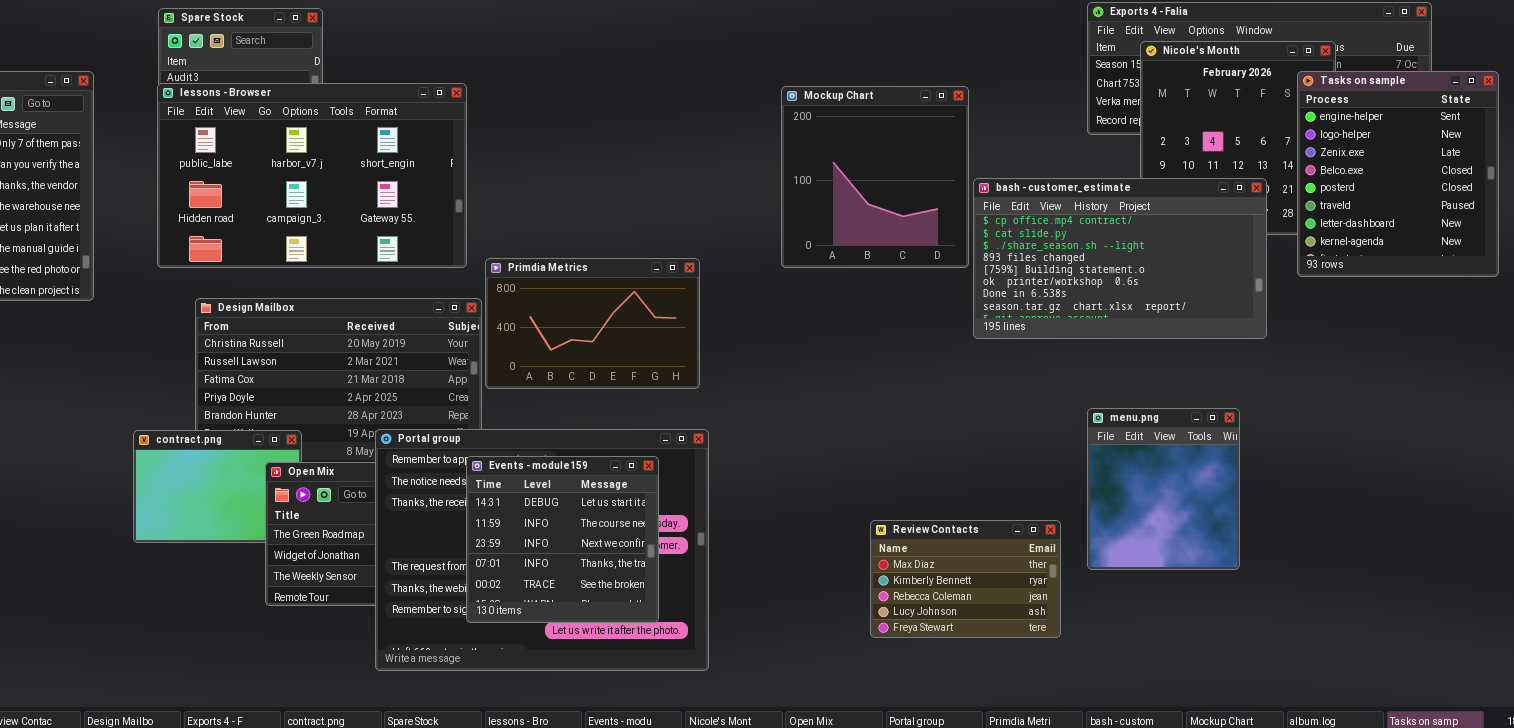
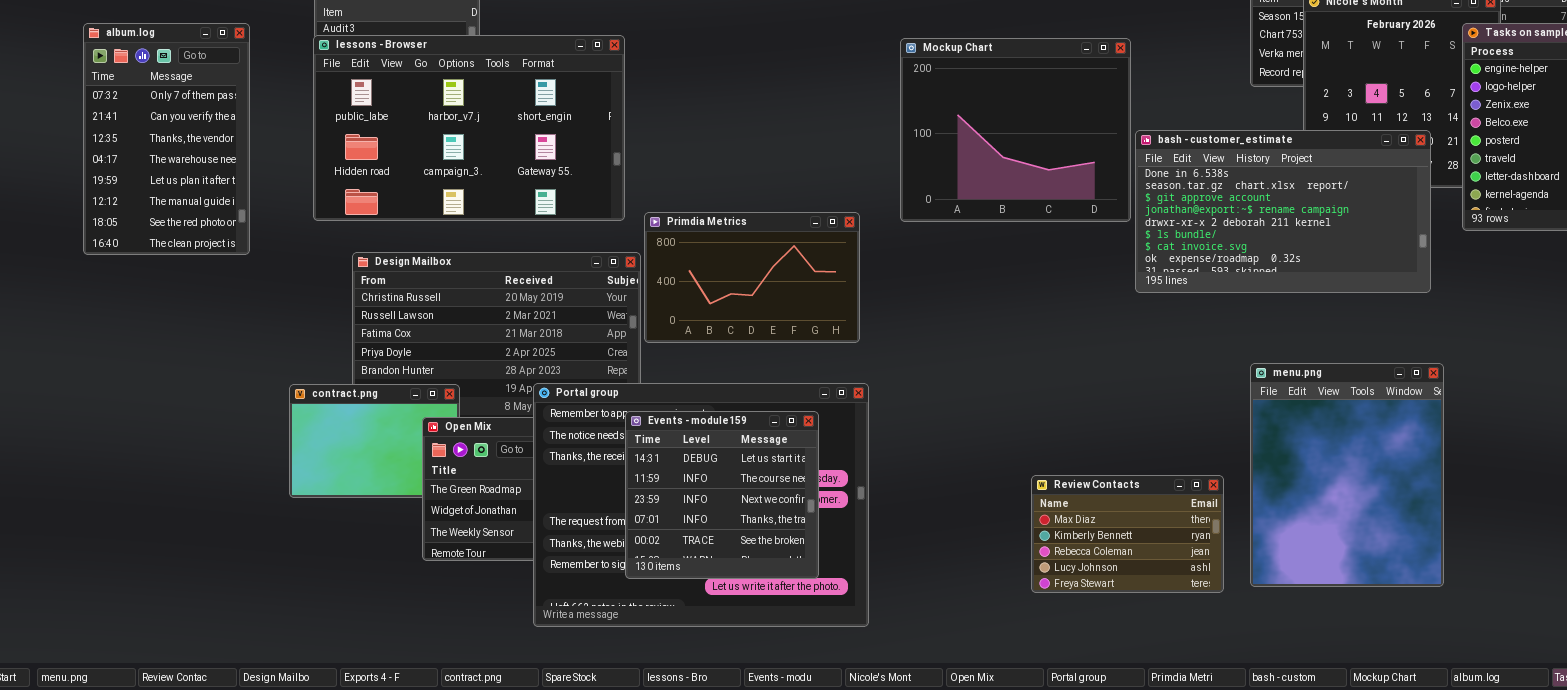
Mockup Chart: [781,86,969,268] -> [900,38,1131,222], resized
bash - customer_estimate: [973,178,1267,339] -> [1135,130,1431,293], scrolled down 6 rows
menu.png: [1087,408,1240,570] -> [1250,363,1444,587], resized

